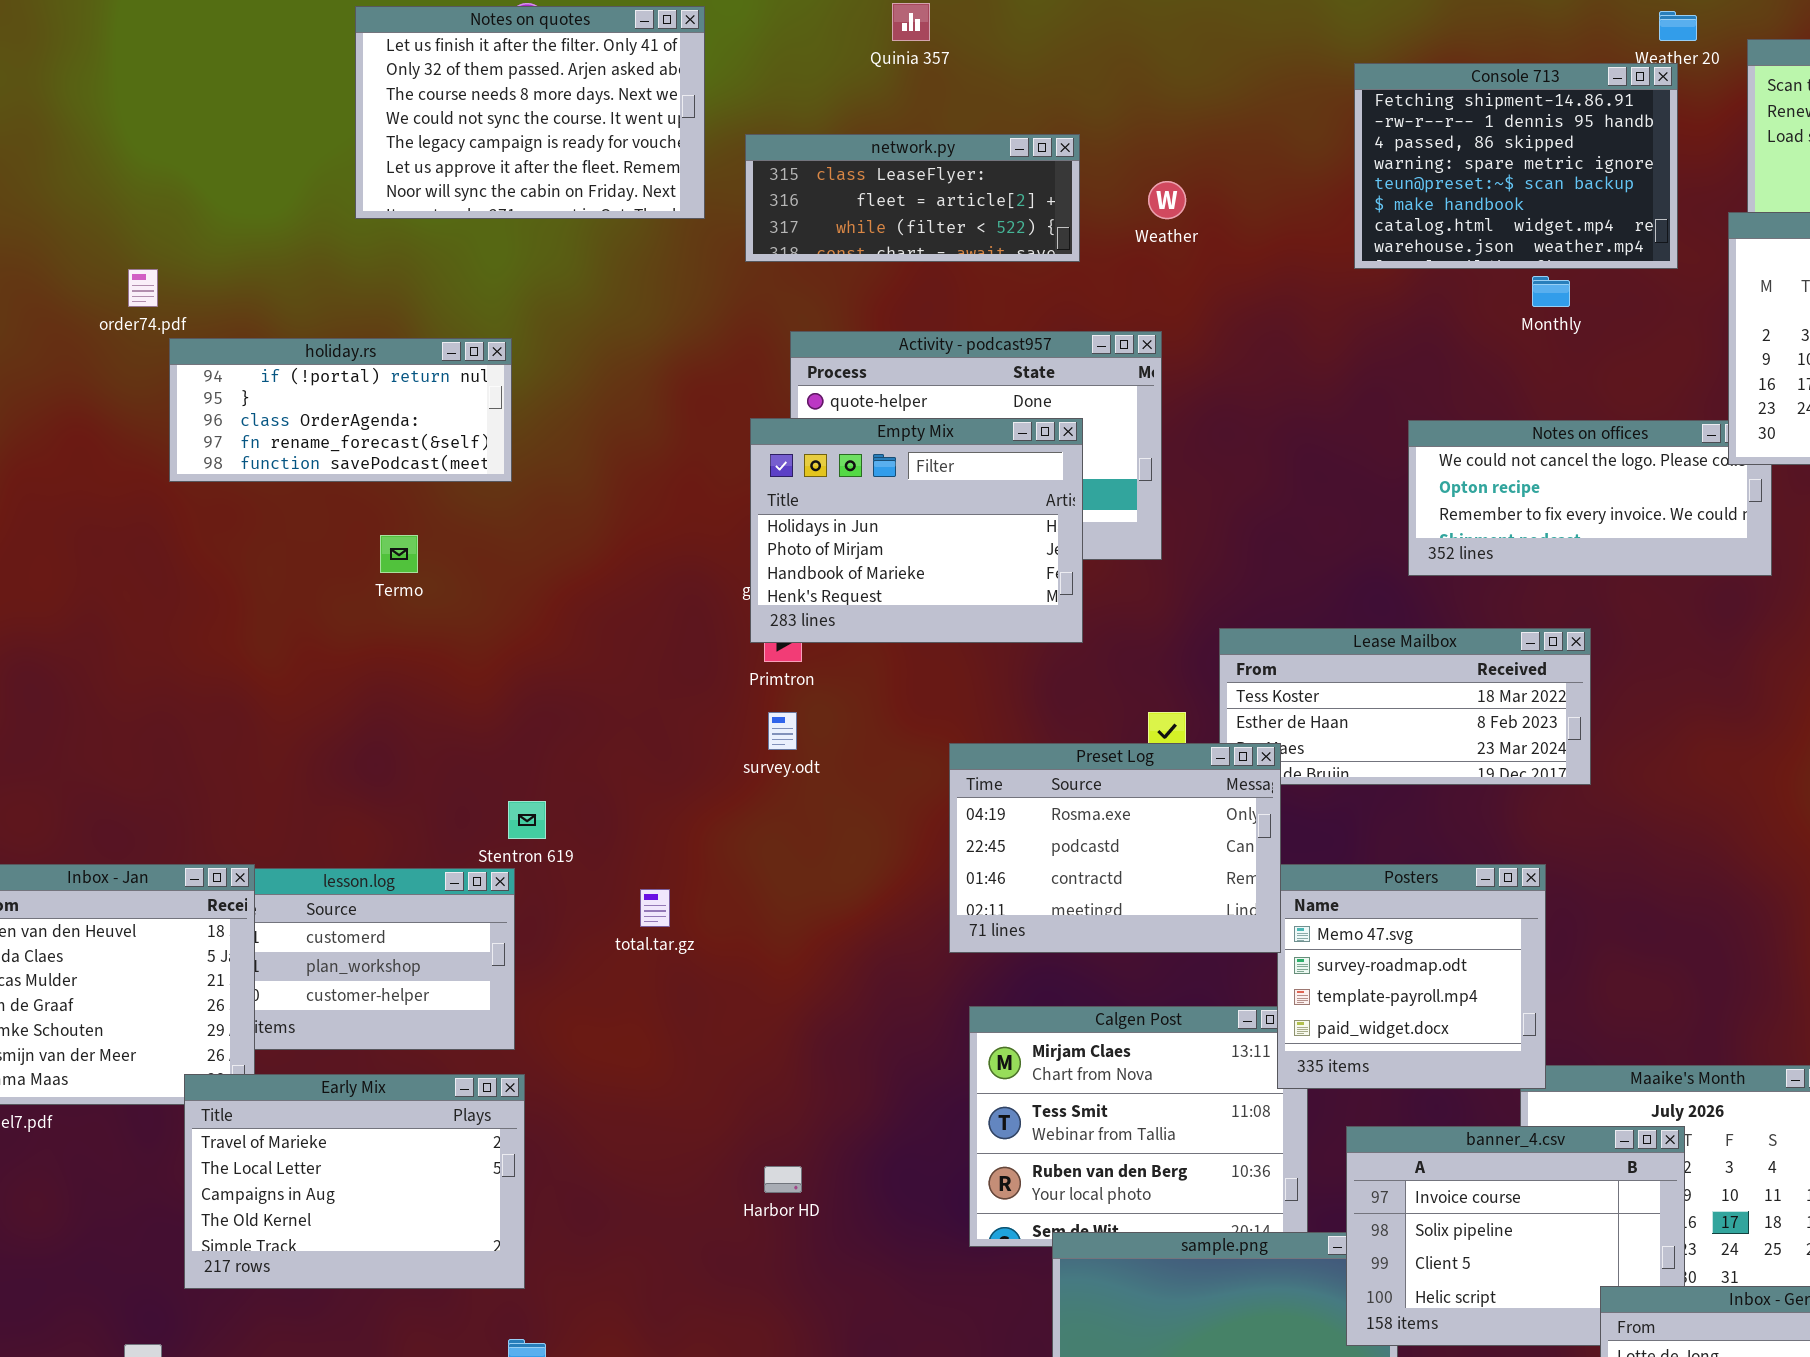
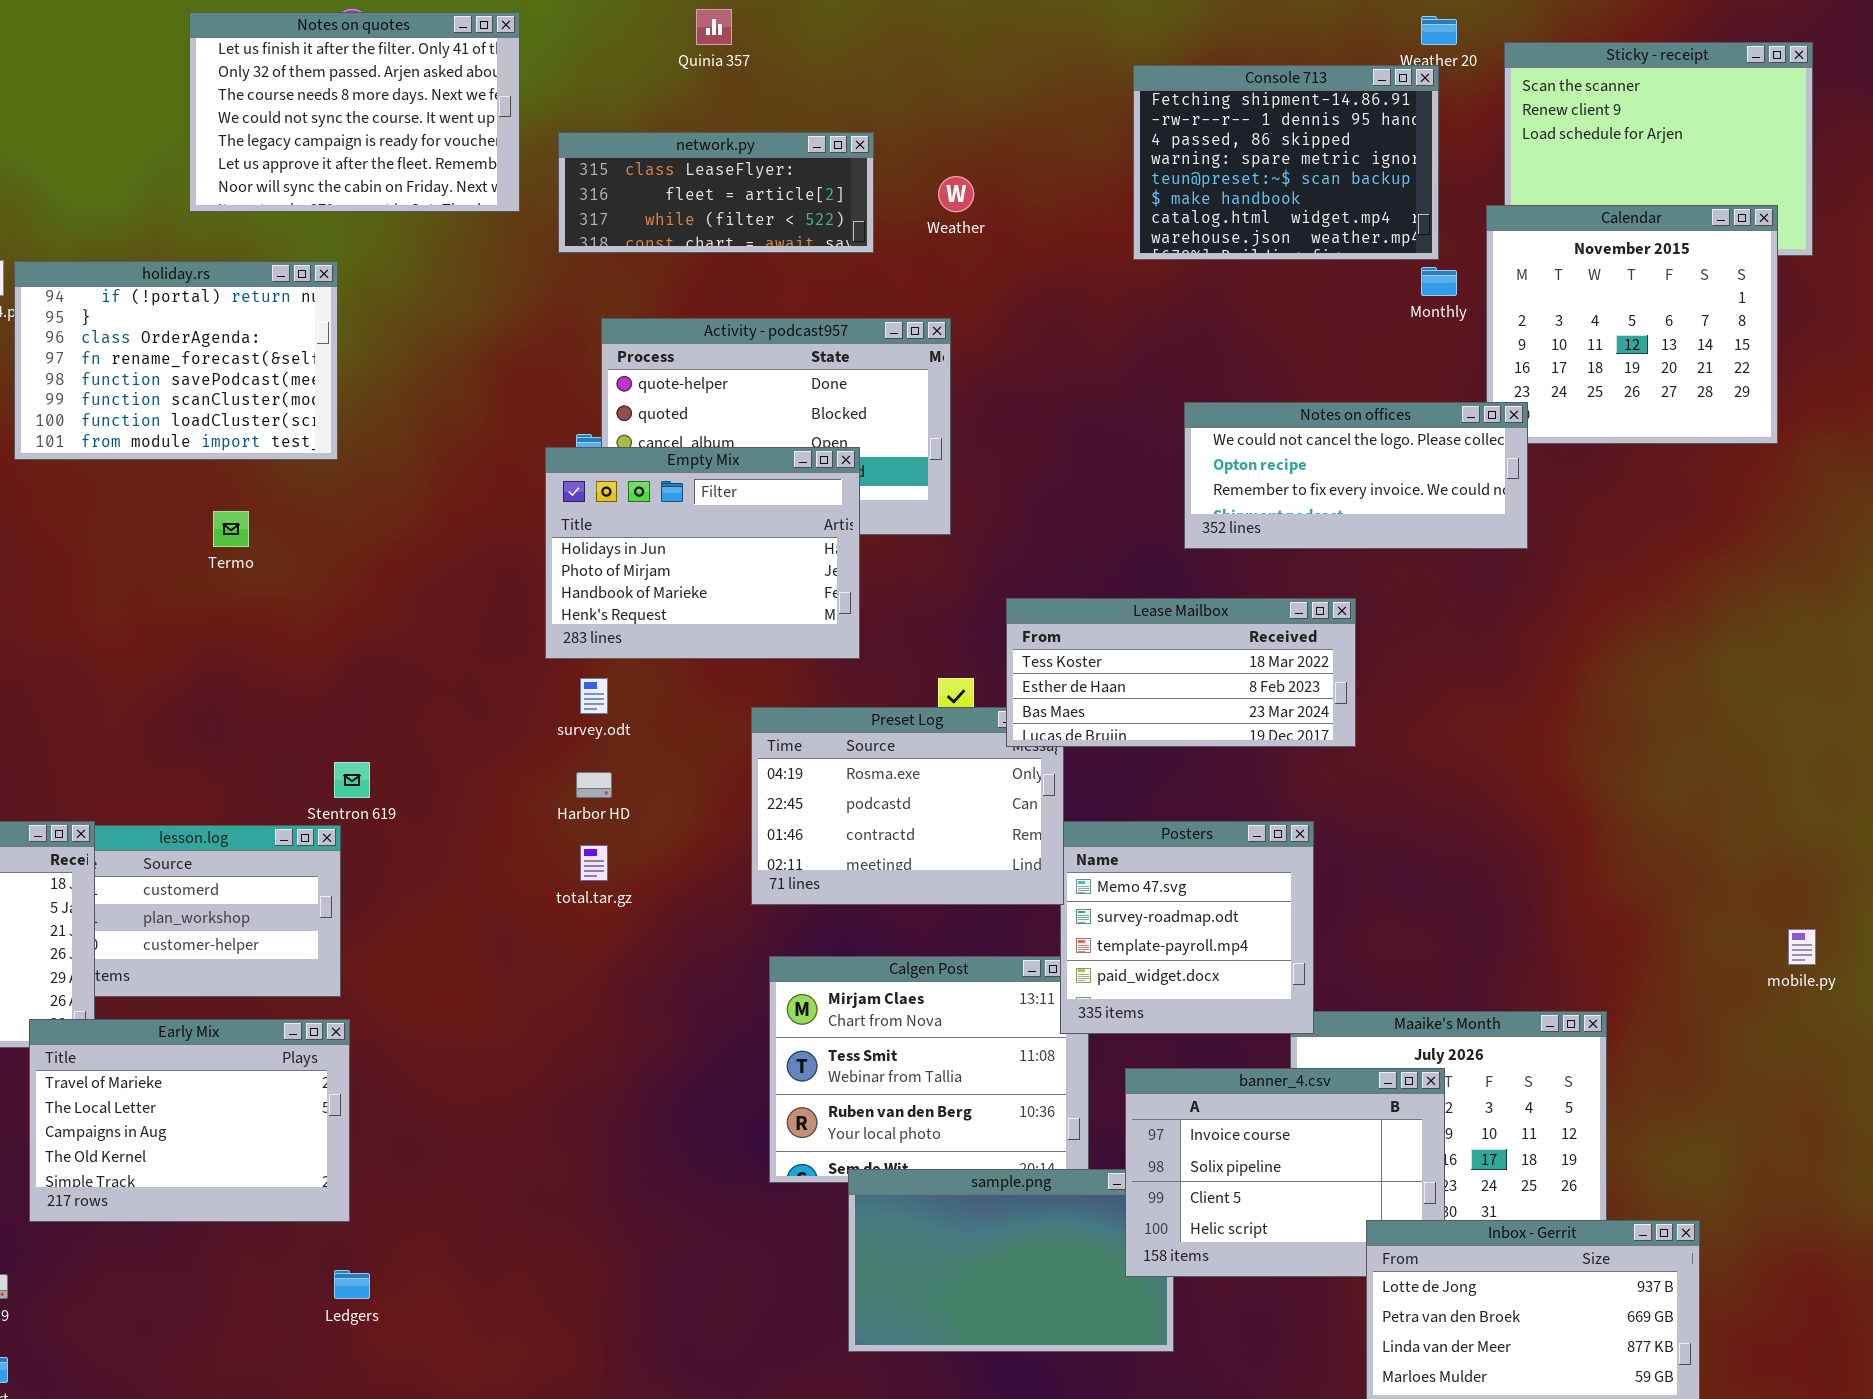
Monthly: [1532,276,1570,307] -> [1421,267,1457,296], moved
holiday.rs: [169,338,512,482] -> [14,261,338,460], resized
Empty Mix: [750,418,1083,643] -> [545,447,860,659], moved
Notes on offices: [1408,420,1772,576] -> [1184,402,1528,549], raised
Lease Mailbox: [1219,628,1591,785] -> [1006,598,1356,747], raised
total.tar.gz: [640,889,670,927] -> [580,845,608,881], moved
Harbor HD: [764,1166,802,1193] -> [576,772,612,798], moved

